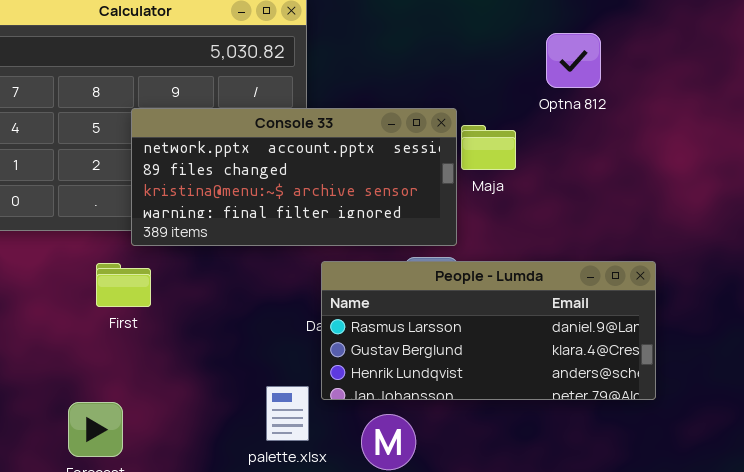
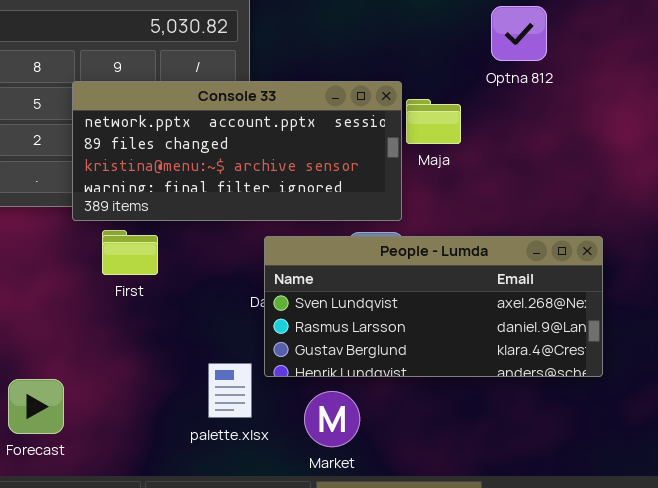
People - Lumda: [321,261,656,400] -> [264,236,603,377], scrolled up 1 row
First: [96,263,151,307] -> [102,230,158,275], moved

